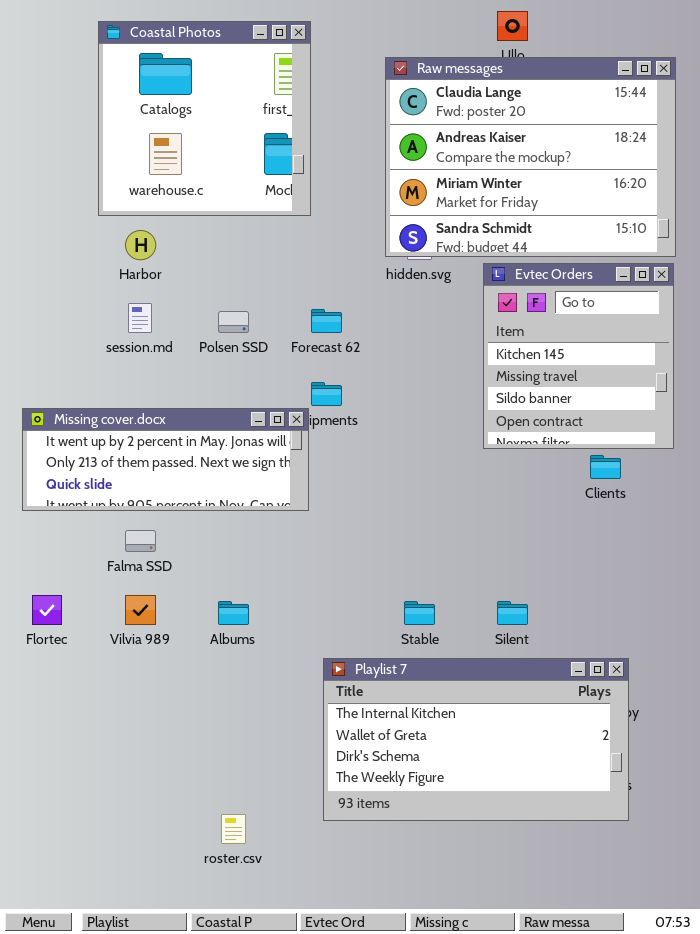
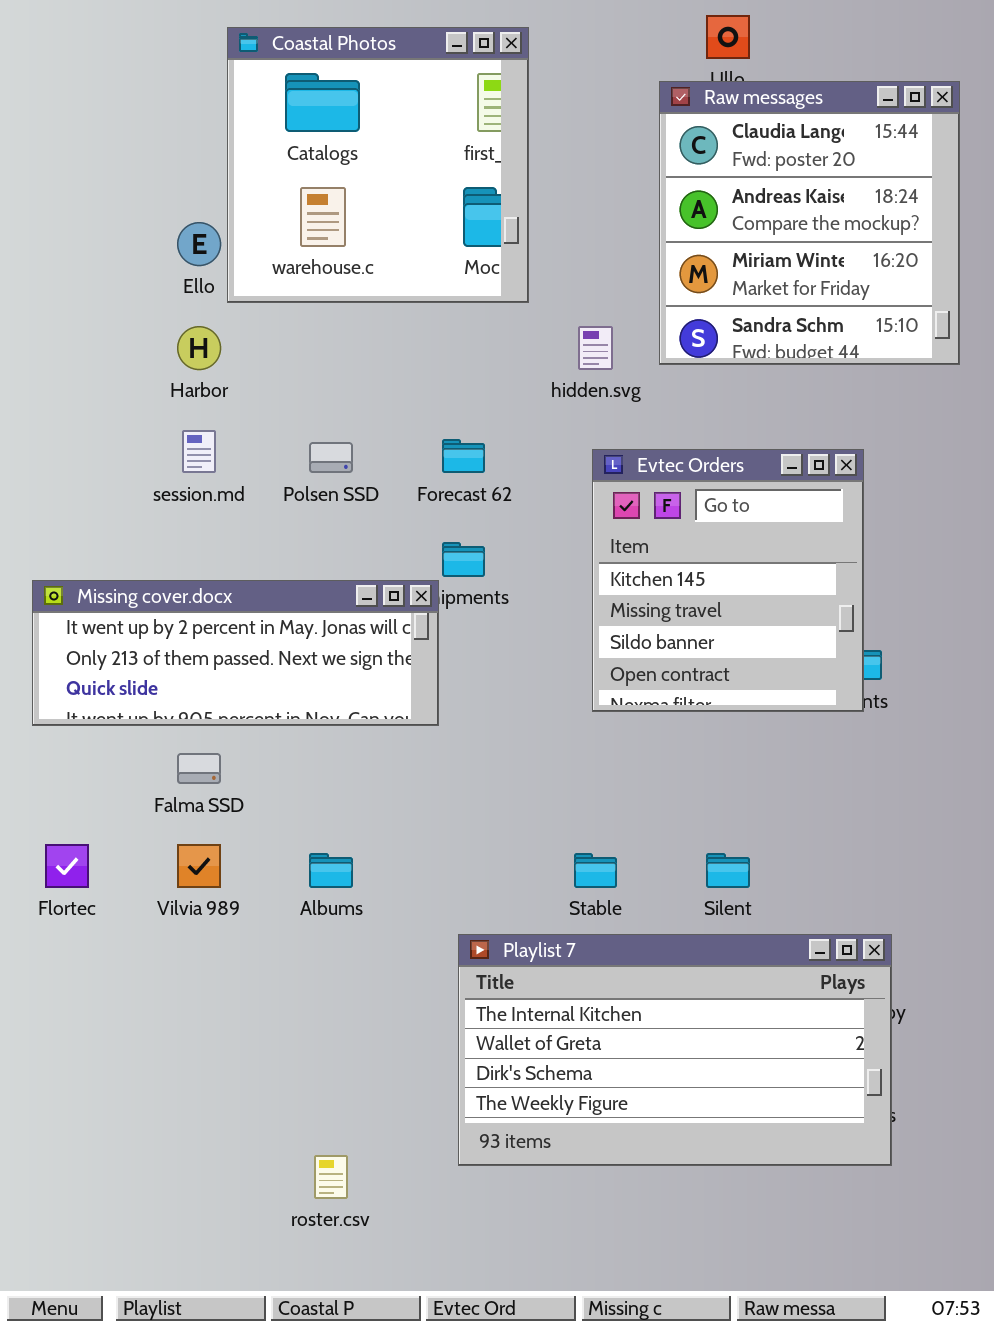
Coastal Photos: [98,21,311,216] -> [227,27,529,303], moved
Raw messages: [385,57,676,257] -> [659,81,960,365], resized
Evtec Orders: [483,263,674,449] -> [592,449,864,712], moved

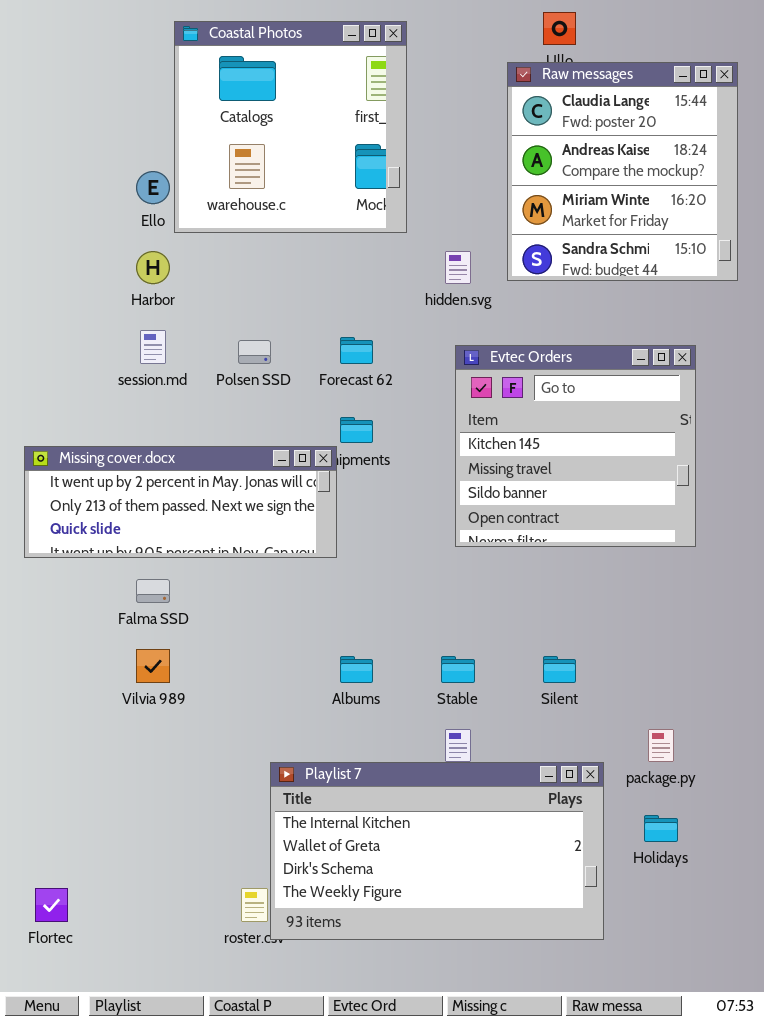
Evtec Orders: [592,449,864,712] -> [455,345,696,547], resized
Flortec: [45,844,89,888] -> [35,888,68,922], moved
Albums: [309,853,353,888] -> [340,656,373,683], moved
Playlist 7: [458,934,892,1166] -> [270,762,604,940], moved

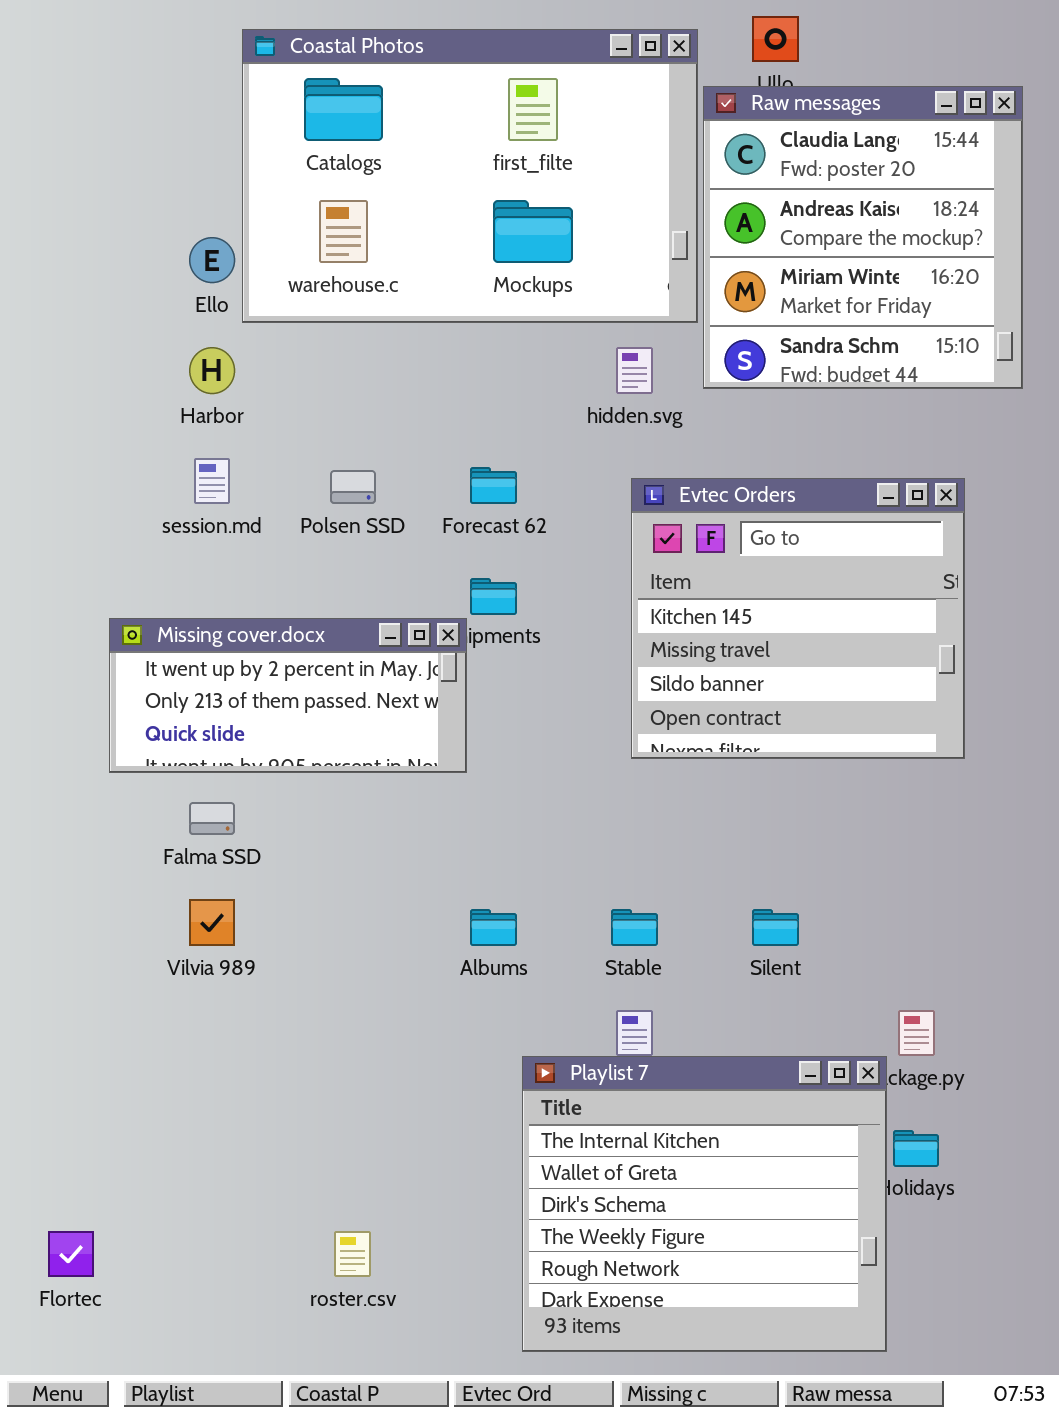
Coastal Photos: [174,21,407,233] -> [242,29,698,323], resized
Missing cover.docx: [24,446,337,558] -> [109,618,467,773], resized
Playlist 7: [270,762,604,940] -> [522,1056,887,1352], moved, resized

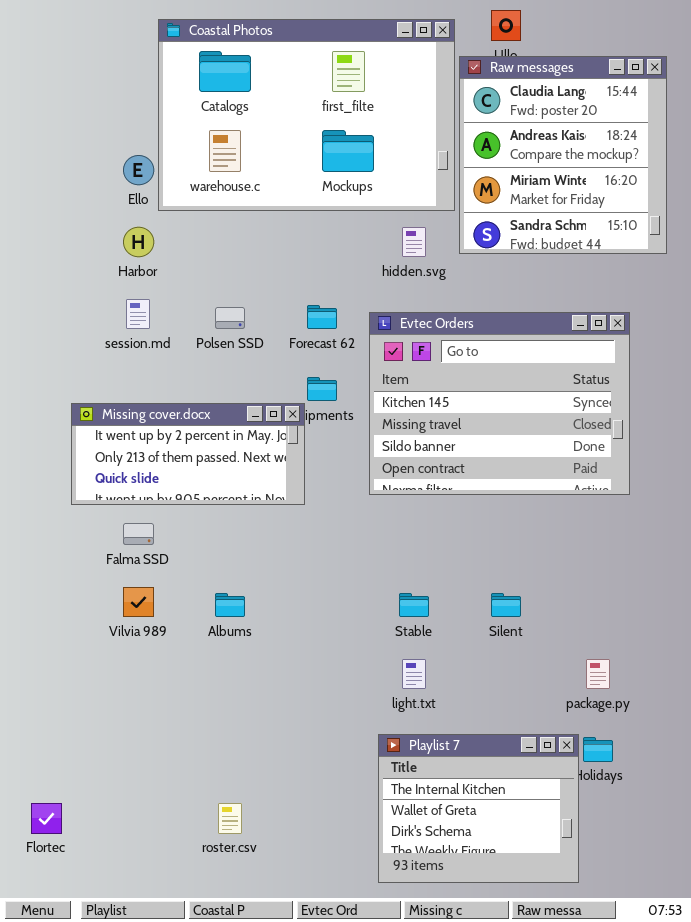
Evtec Orders: [631,478,965,759] -> [369,312,630,495], resized
Albums: [470,909,517,946] -> [215,593,245,617], moved
Playlist 7: [522,1056,887,1352] -> [378,734,579,883], resized

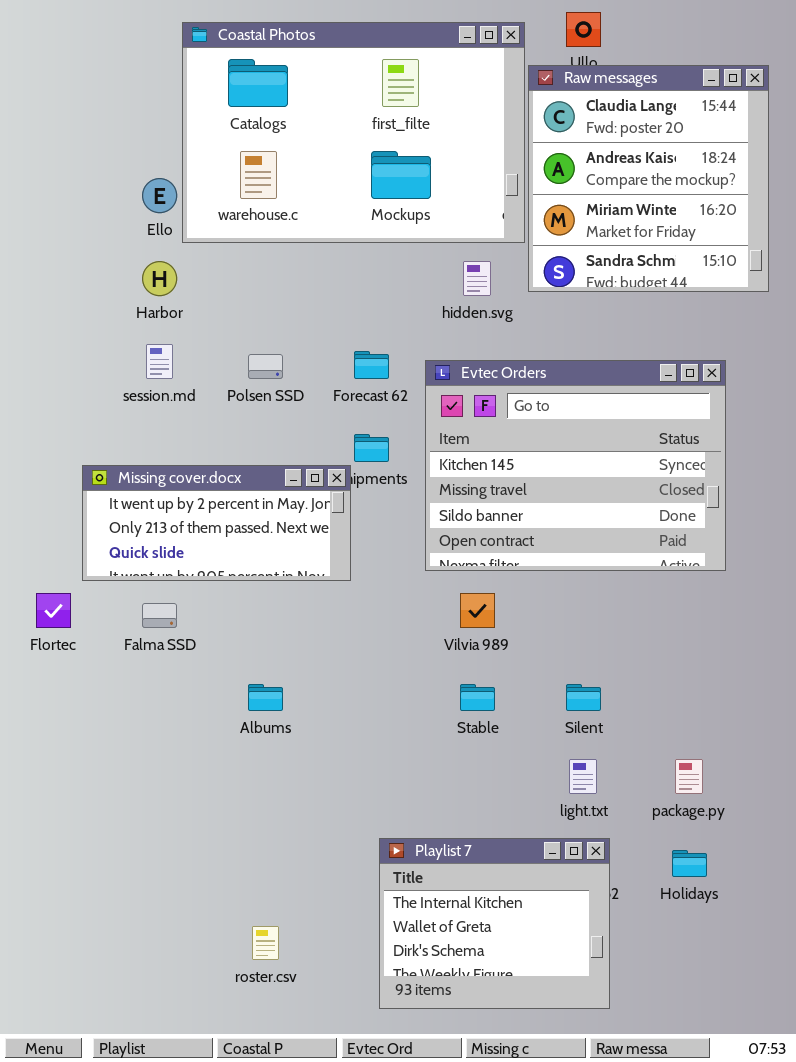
Vilvia 989: [123,587,154,617] -> [460,593,495,628], moved
light.txt: [402,659,426,689] -> [569,759,597,794], moved
Playlist 7: [378,734,579,883] -> [379,838,610,1009], moved
Flortec: [31,803,62,834] -> [36,593,71,628], moved

